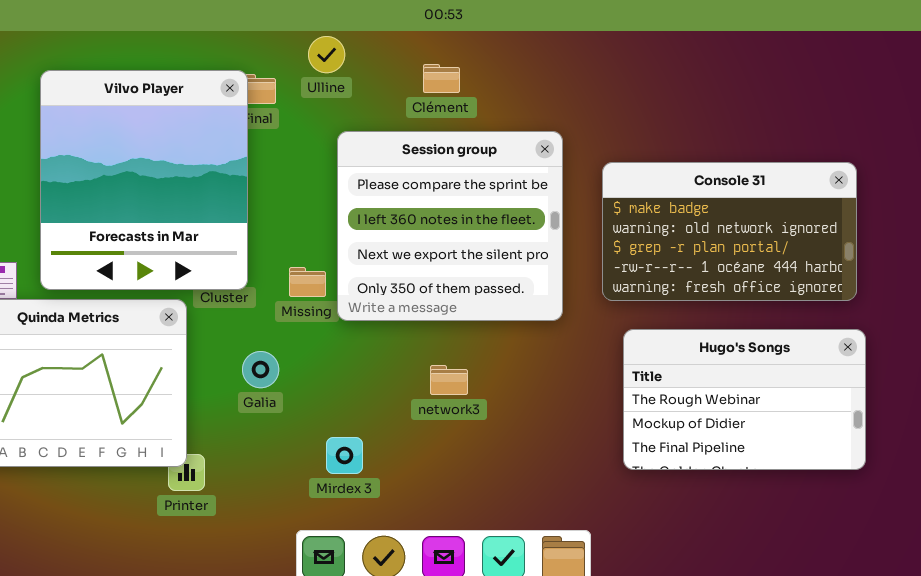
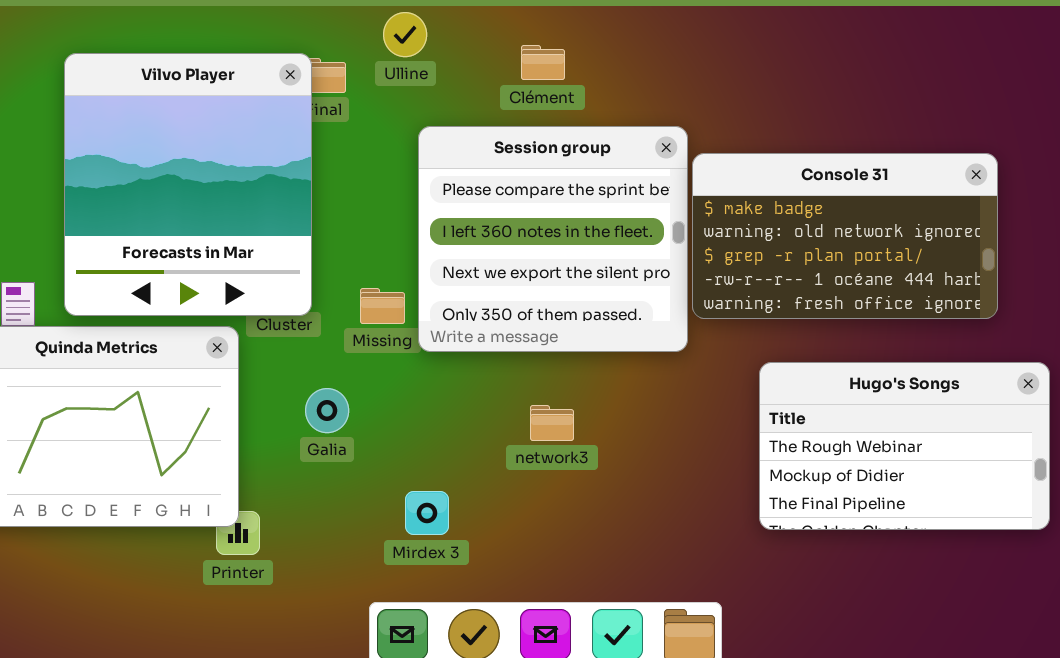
Console 31: [602,162,857,301] -> [692,153,998,319], moved

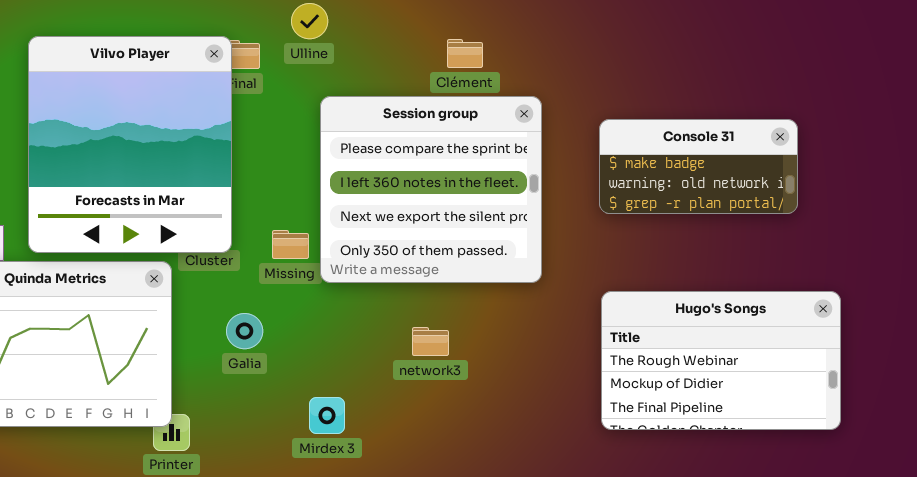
Clément: [521,45,565,80] -> [447,39,483,68], moved
Console 31: [692,153,998,319] -> [599,119,798,214], resized

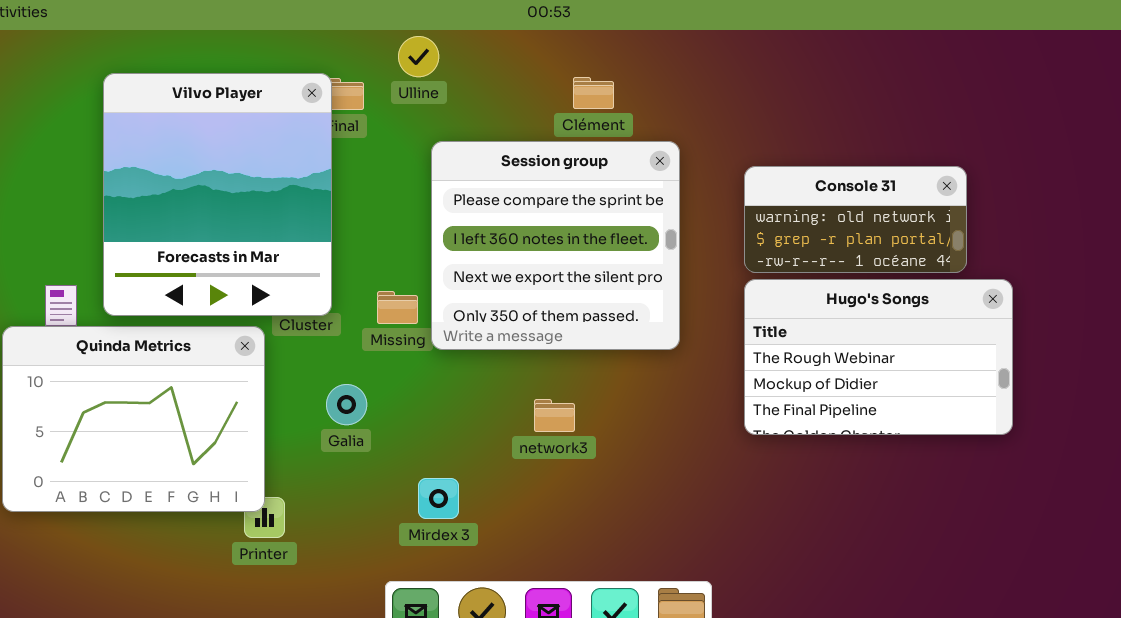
Console 31: [599,119,798,214] -> [744,166,967,273], scrolled down 1 row
Hugo's Songs: [601,291,841,430] -> [744,279,1013,435], moved

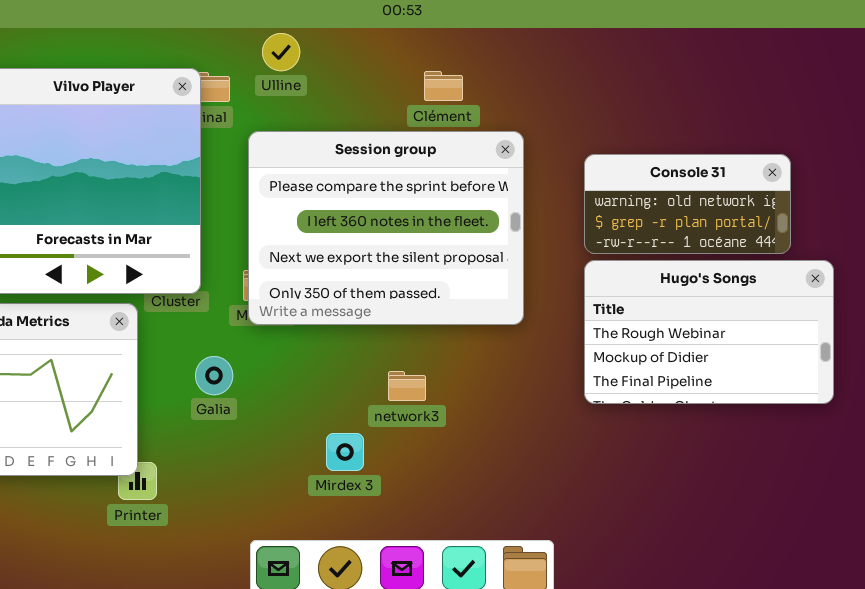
Session group: [431,141,680,350] -> [248,131,524,325], resized
Mirdex 3: [418,478,459,519] -> [326,433,364,471], moved

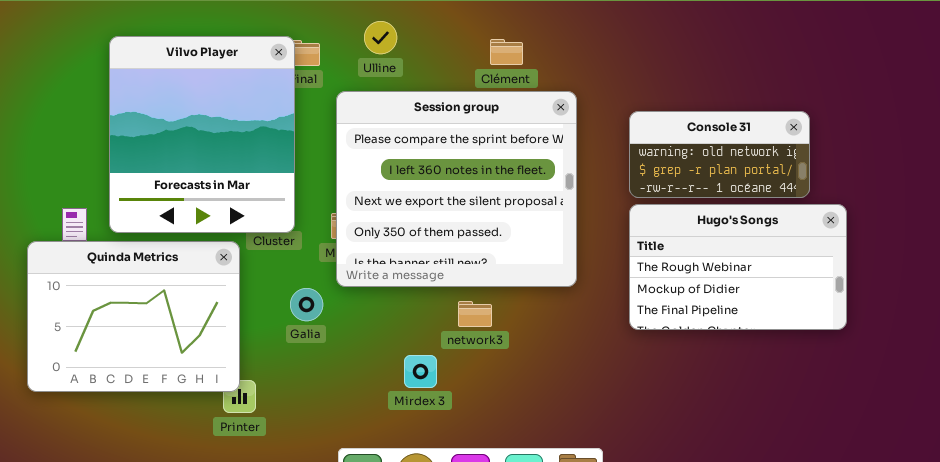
Ulline: [262,33,300,71] -> [364,21,397,54], moved
Session group: [248,131,524,325] -> [336,91,577,287], resized

